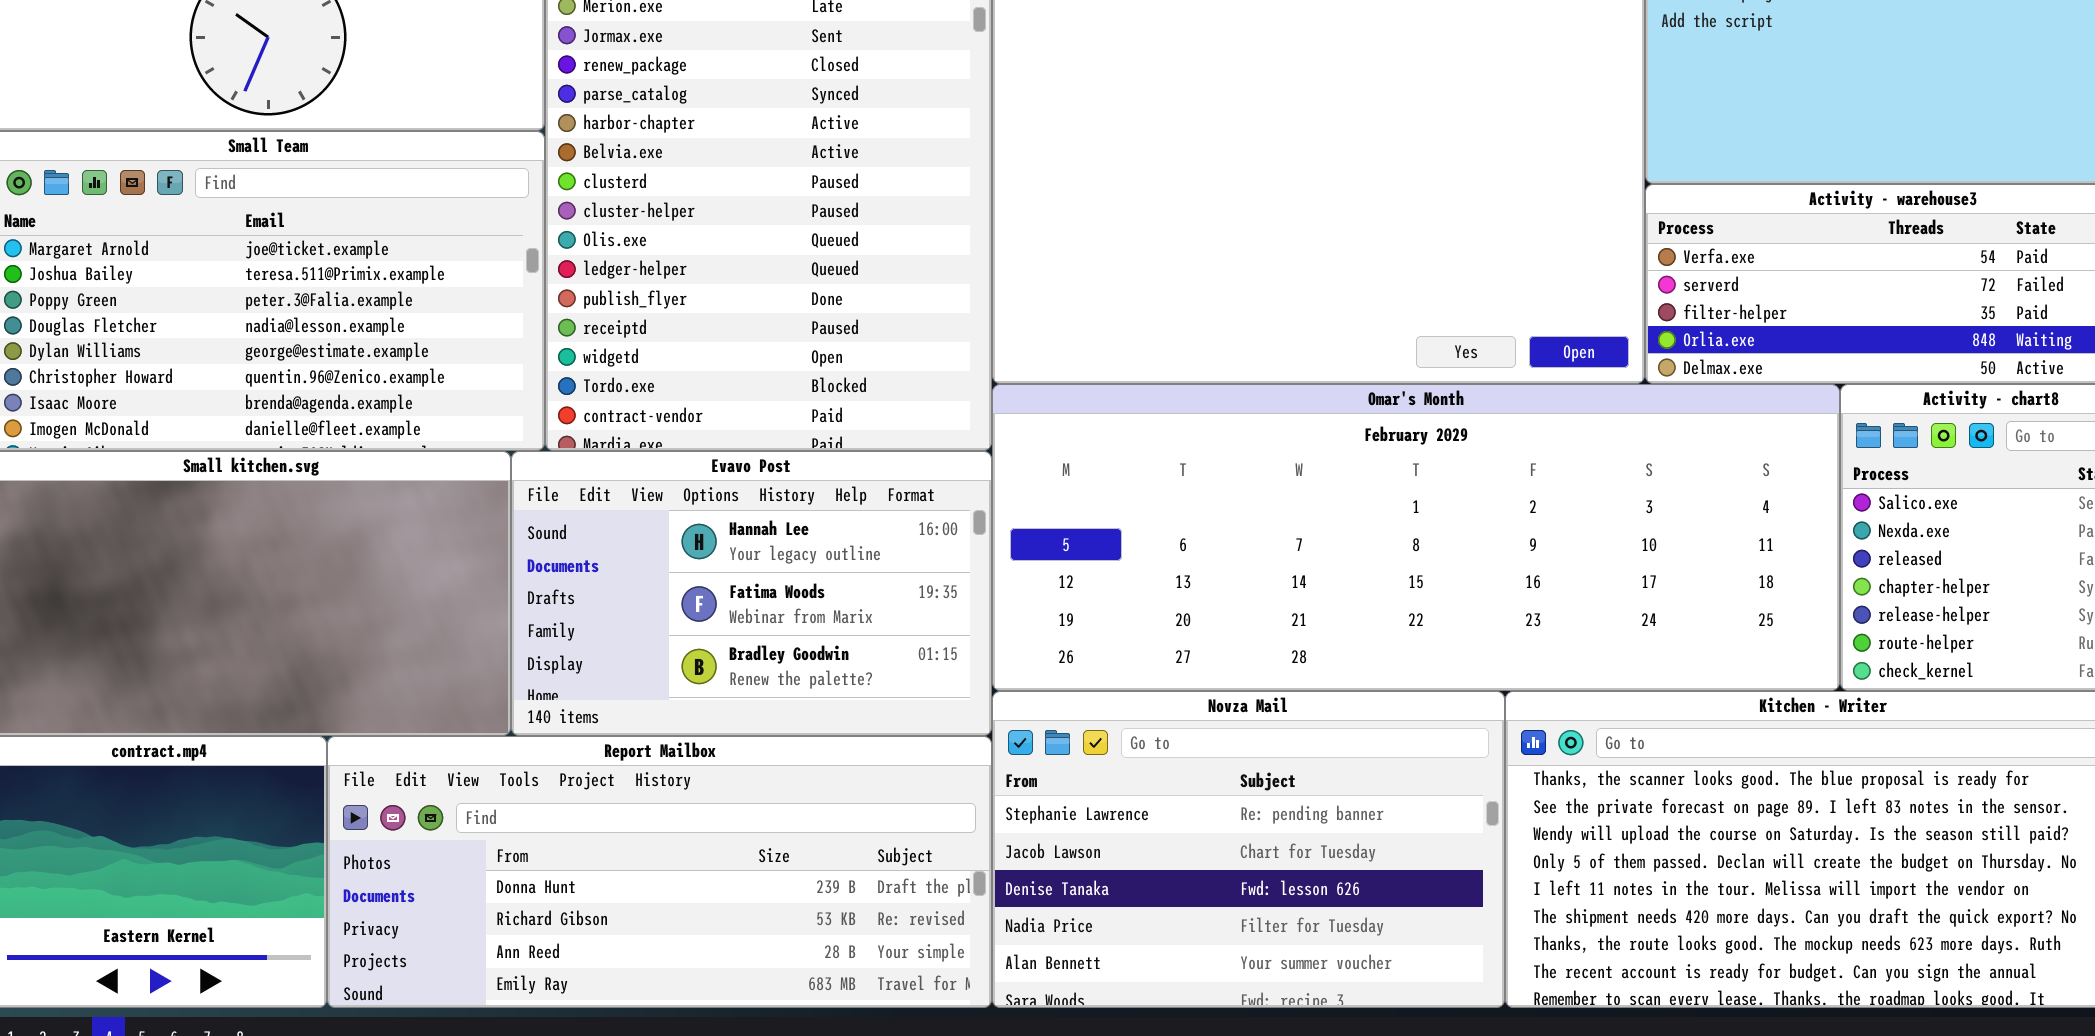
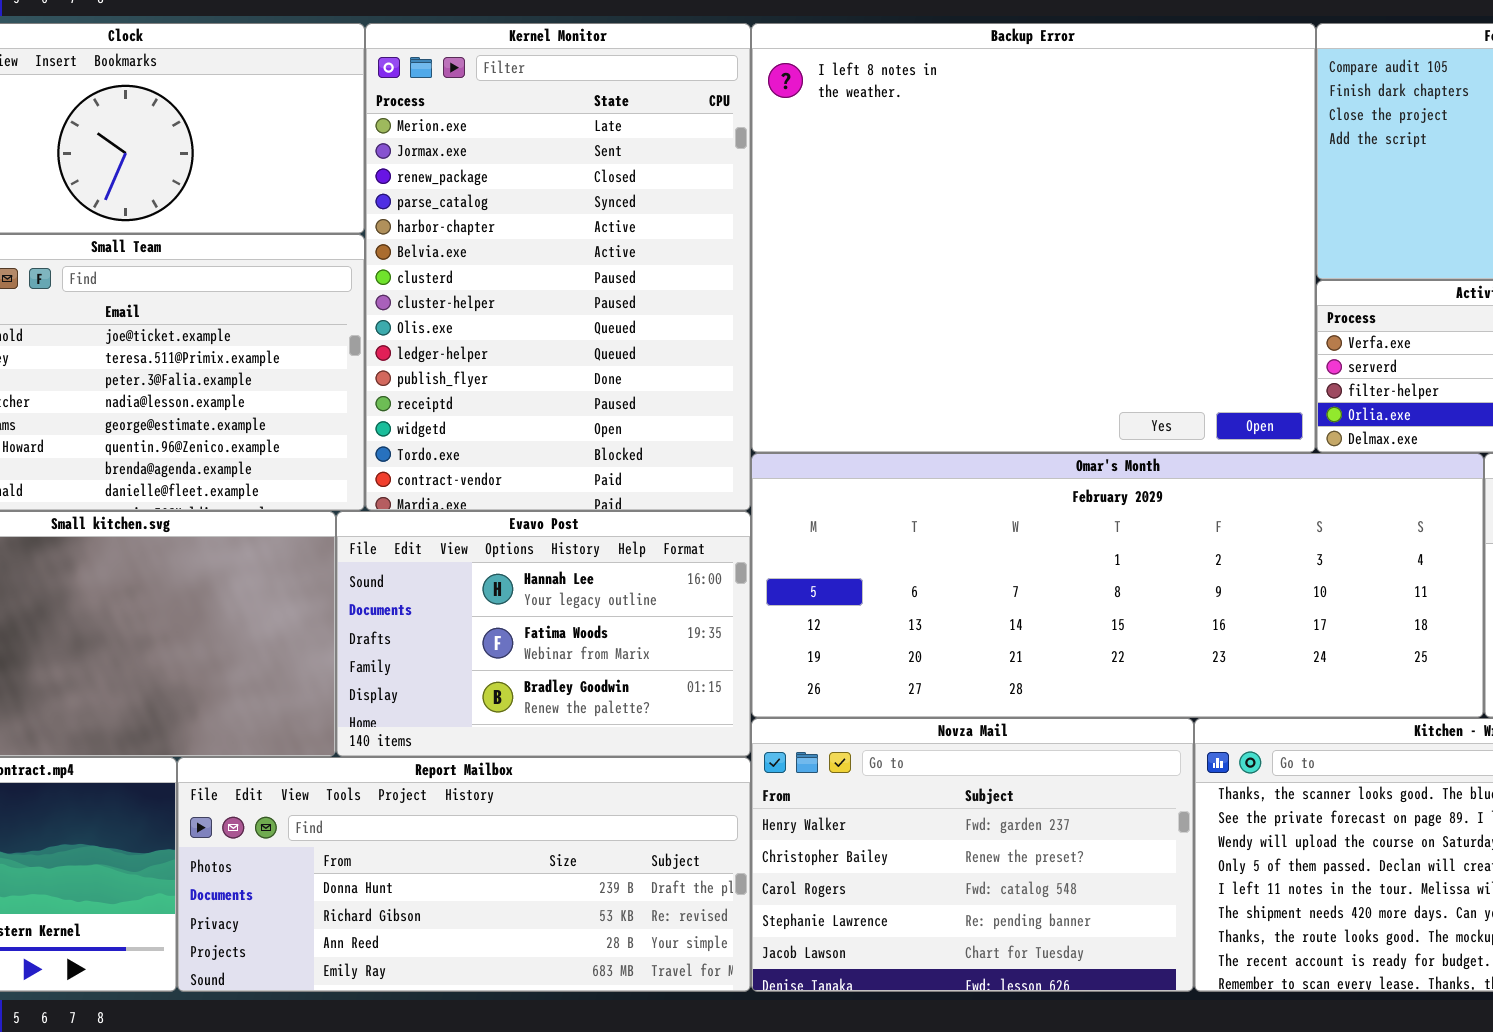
Novza Mail: [992,691,1505,1008] -> [751,718,1194,992], scrolled up 3 rows

